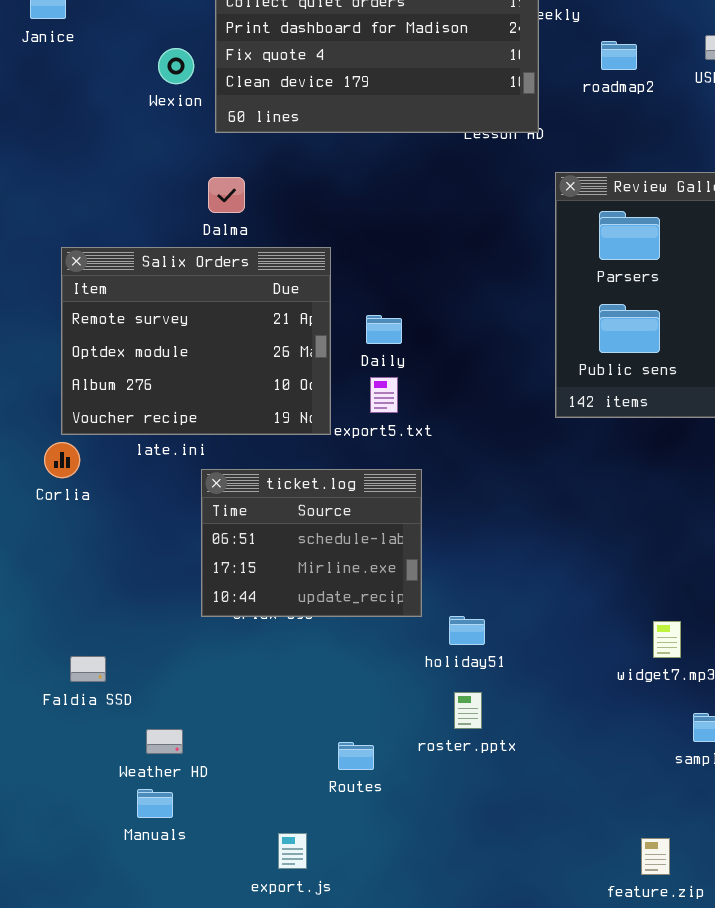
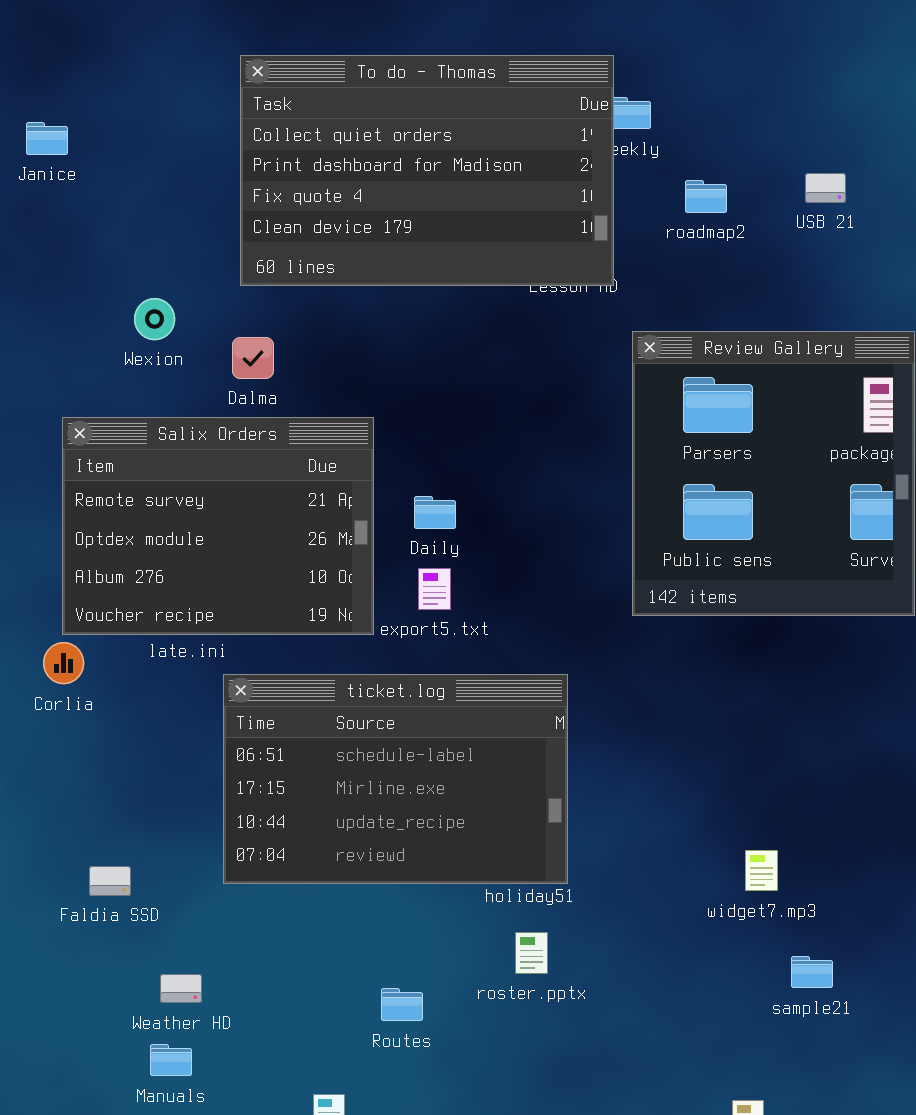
Wexion: [158,48,194,84] -> [134,298,175,340], moved
ticket.log: [201,469,422,617] -> [223,674,568,884], resized
Faldia SSD: [70,656,106,682] -> [89,866,131,896], moved

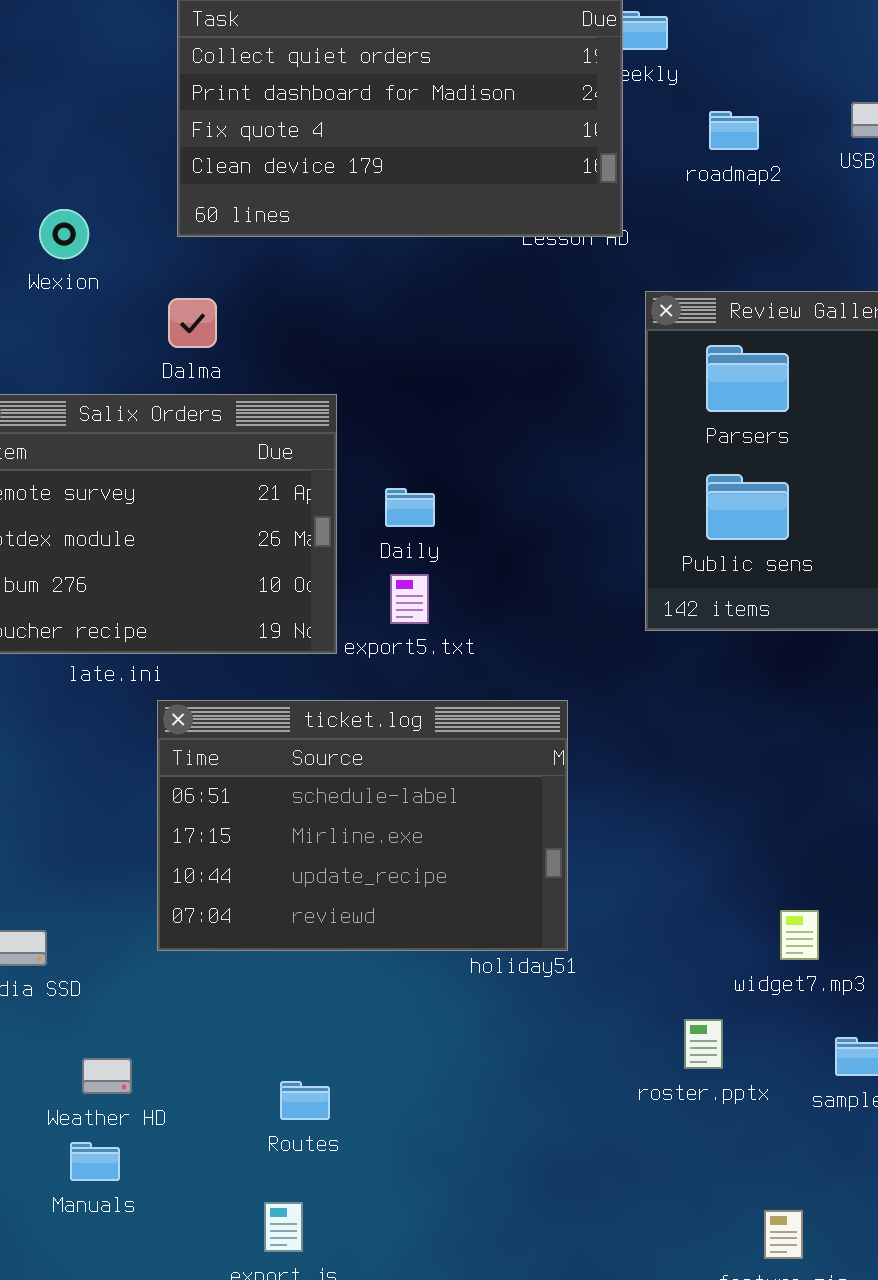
Wexion: [134,298,175,340] -> [39,209,89,259], moved
roster.pptx: [515,932,548,974] -> [684,1019,723,1069], moved
Routes: [381,988,423,1021] -> [280,1081,330,1120], moved

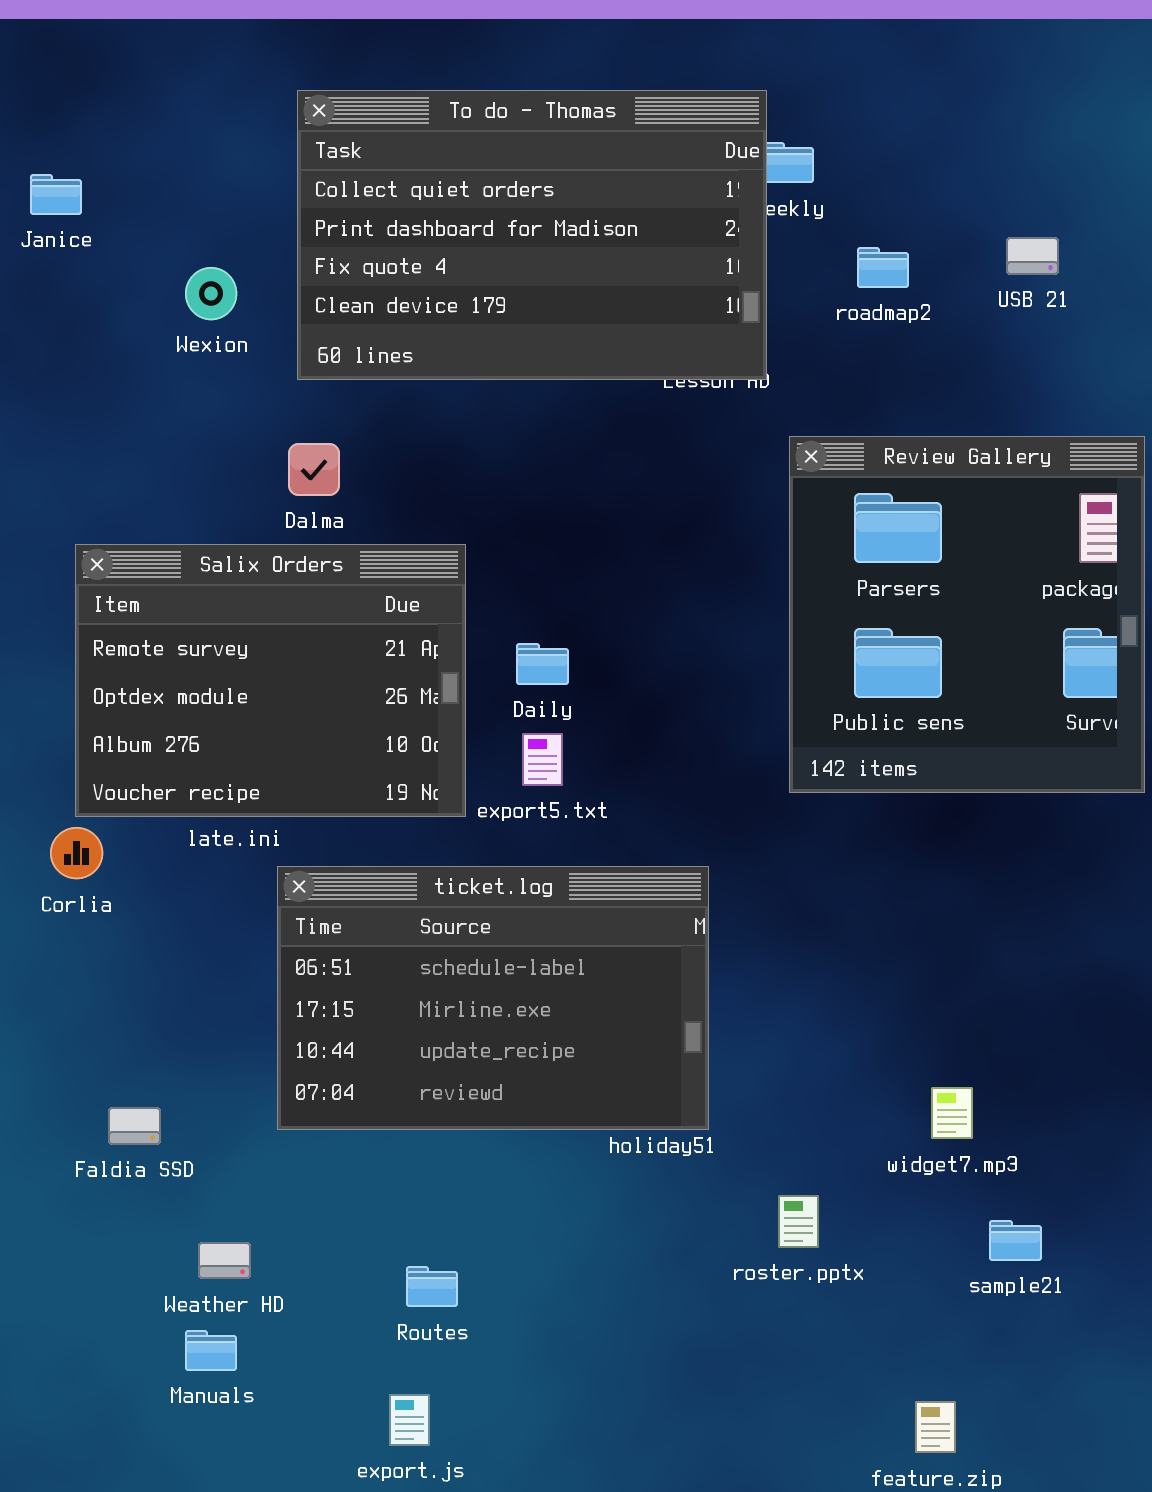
Wexion: [39,209,89,259] -> [185,267,237,320], moved
roster.pptx: [684,1019,723,1069] -> [778,1195,819,1248], moved

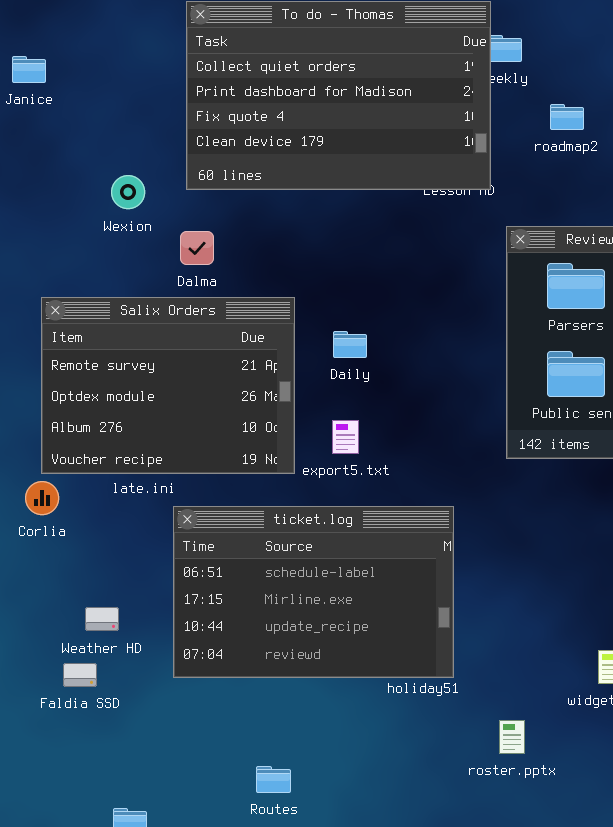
Wexion: [185,267,237,320] -> [111,175,145,209], moved
Daily: [516,643,569,685] -> [333,331,367,358], moved
Weather HD: [198,1242,251,1279] -> [85,607,119,631], moved

